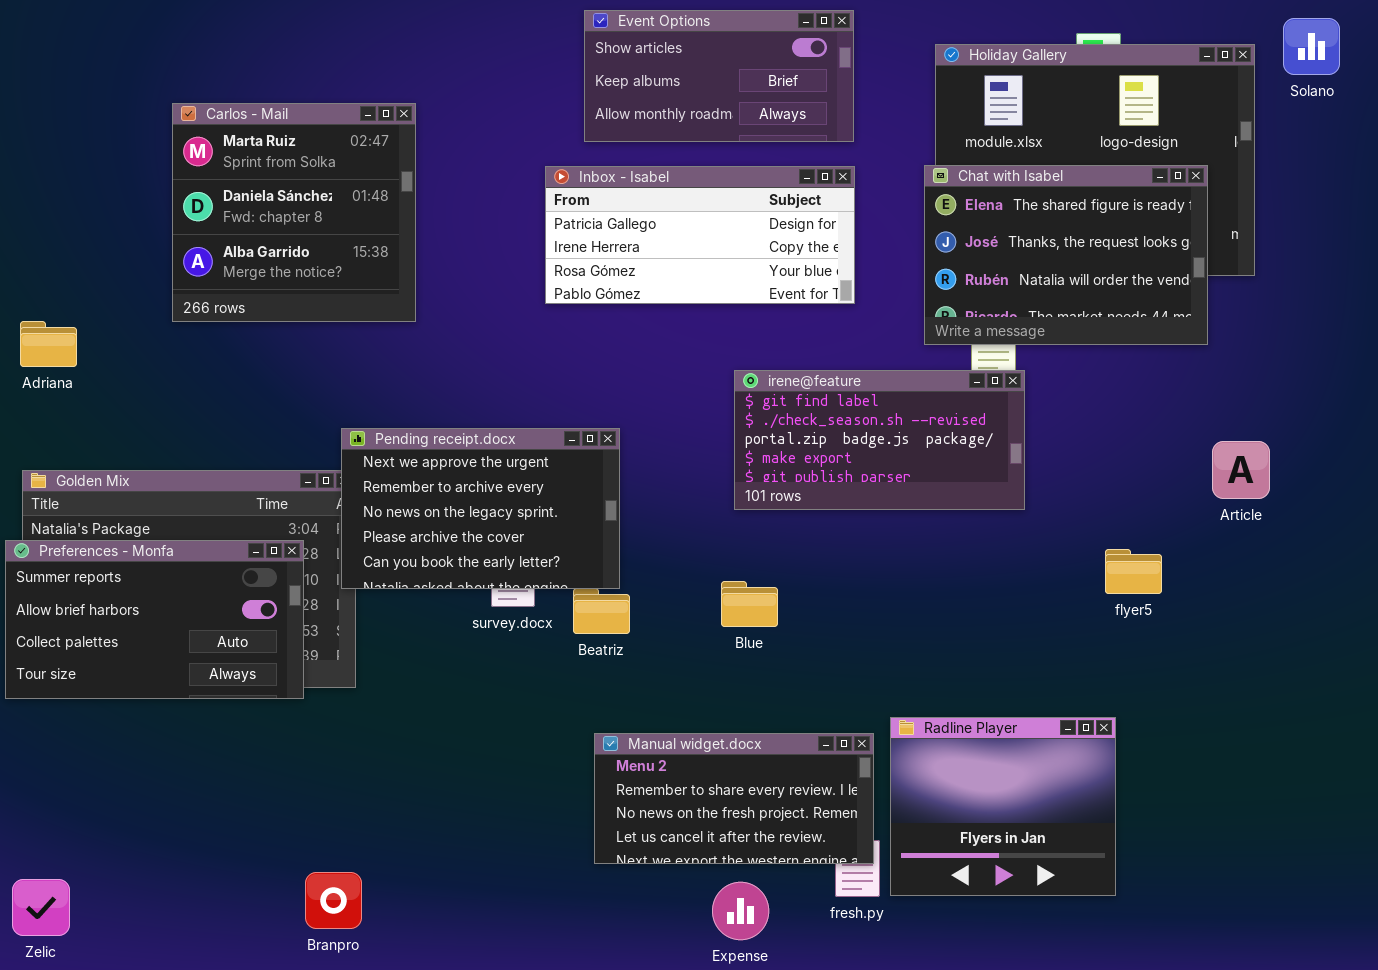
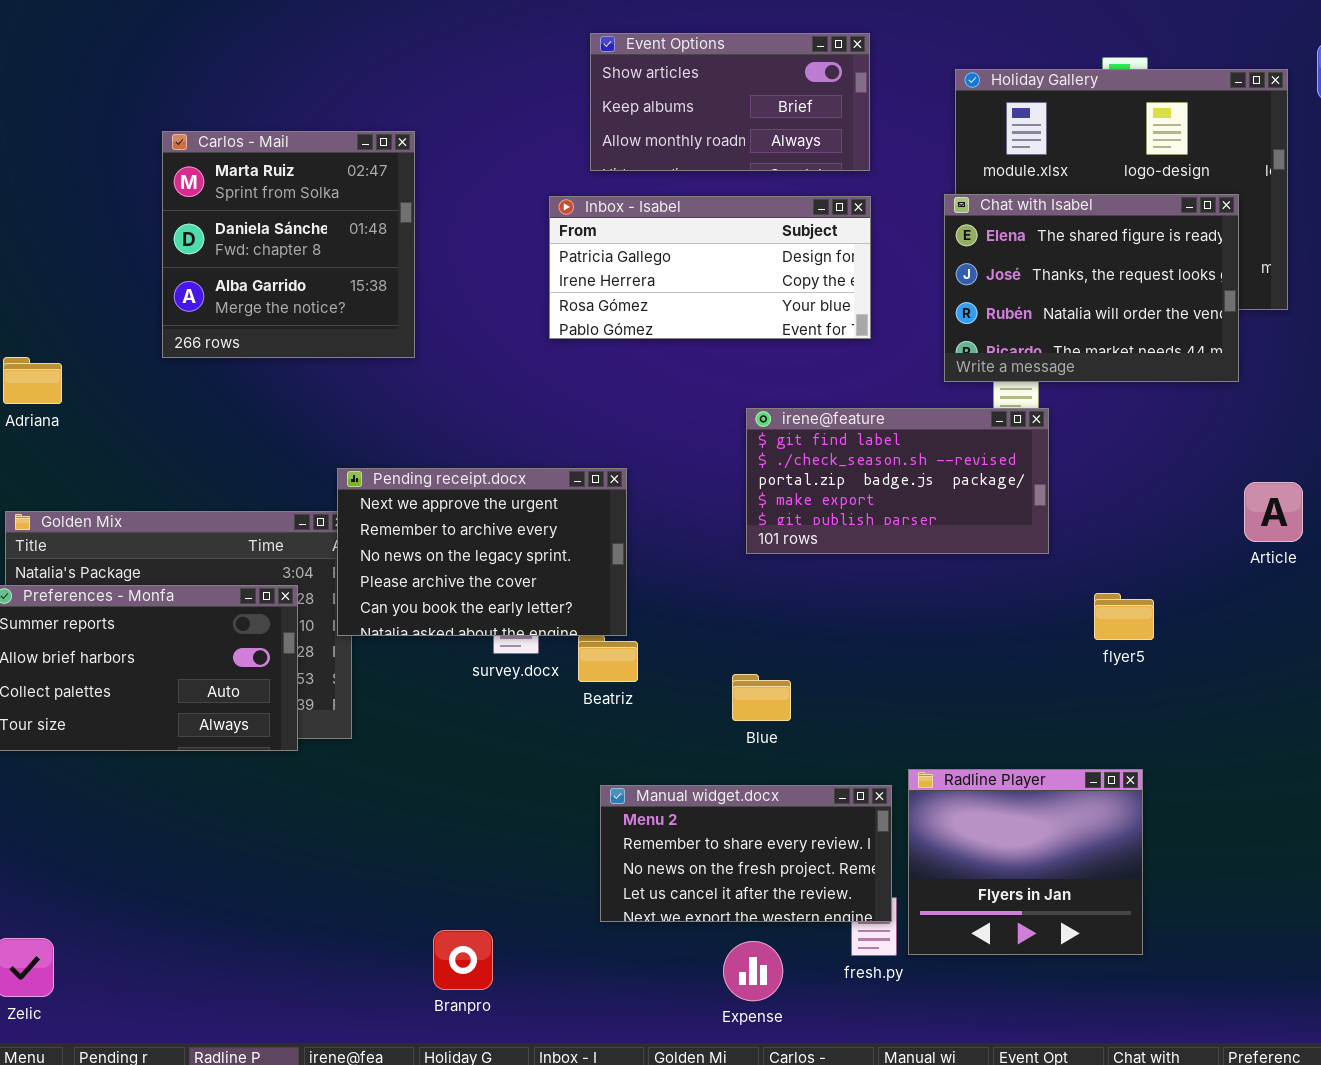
flyer5: [1105,549,1162,594] -> [1094,593,1154,640], moved
Blue: [721,581,778,627] -> [732,674,791,721], moved
Branpro: [305,872,362,929] -> [433,930,493,990], moved

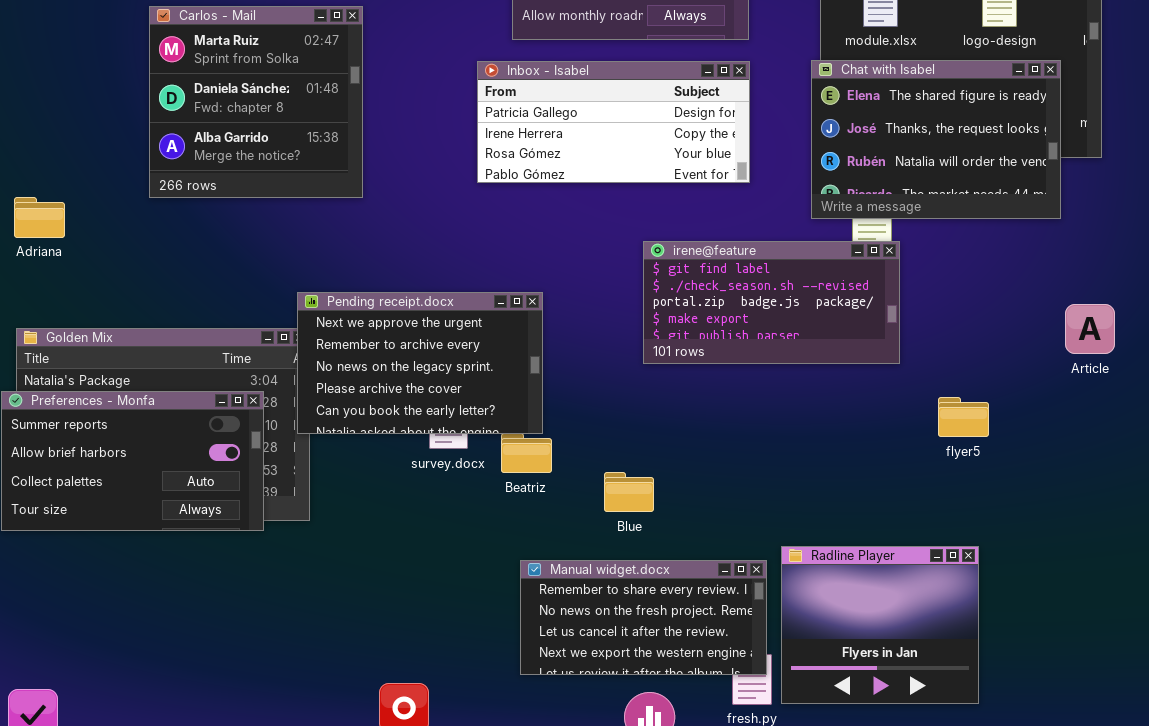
Blue: [732,674,791,721] -> [604,472,654,512], moved
Manual widget.docx: [600,785,892,922] -> [520,560,767,675], scrolled down 1 row

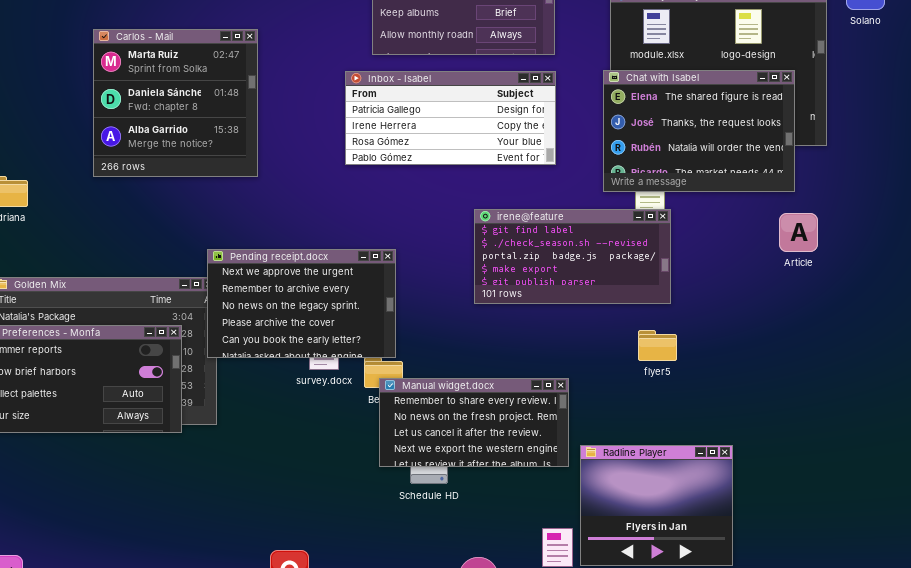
Article: [1065,304,1115,354] -> [779,213,818,252], moved
flyer5: [938,397,989,437] -> [638,330,677,361], moved
Manual widget.docx: [520,560,767,675] -> [379,378,569,467], moved

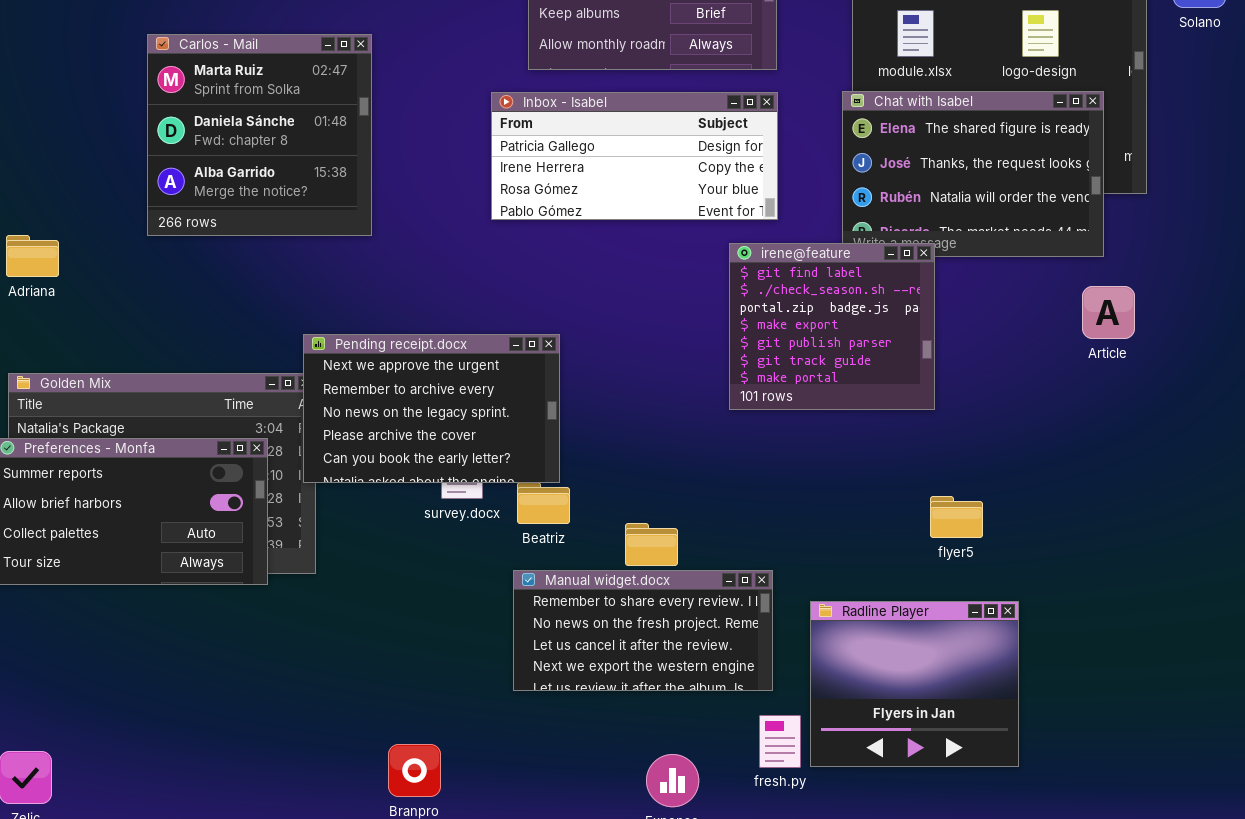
irene@feature: [474,209,671,304] -> [729,243,935,410], resized
flyer5: [638,330,677,361] -> [930,496,983,538], moved
Manual widget.docx: [379,378,569,467] -> [513,570,773,691], moved

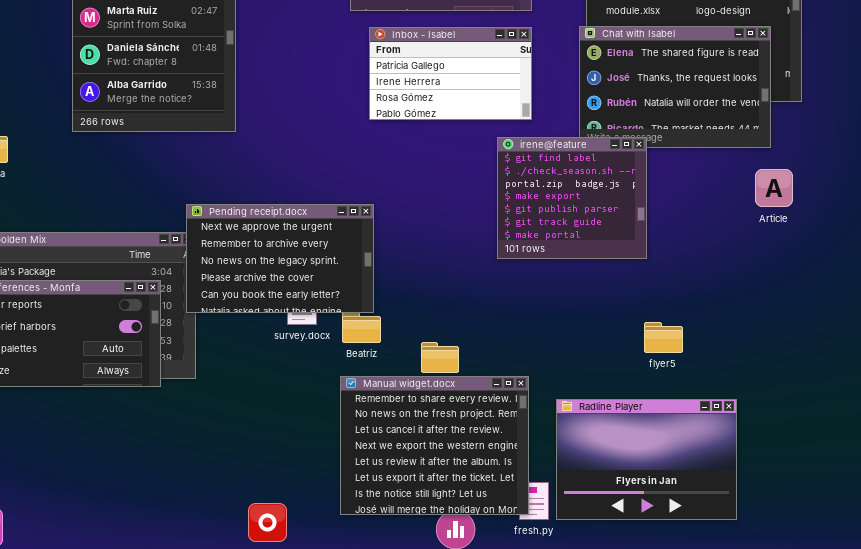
Inbox - Isabel: [491,92,778,220] -> [369,27,532,120], resized
Manual widget.docx: [513,570,773,691] -> [340,376,529,515], resized
Radline Player: [810,601,1019,767] -> [556,399,737,520], resized

